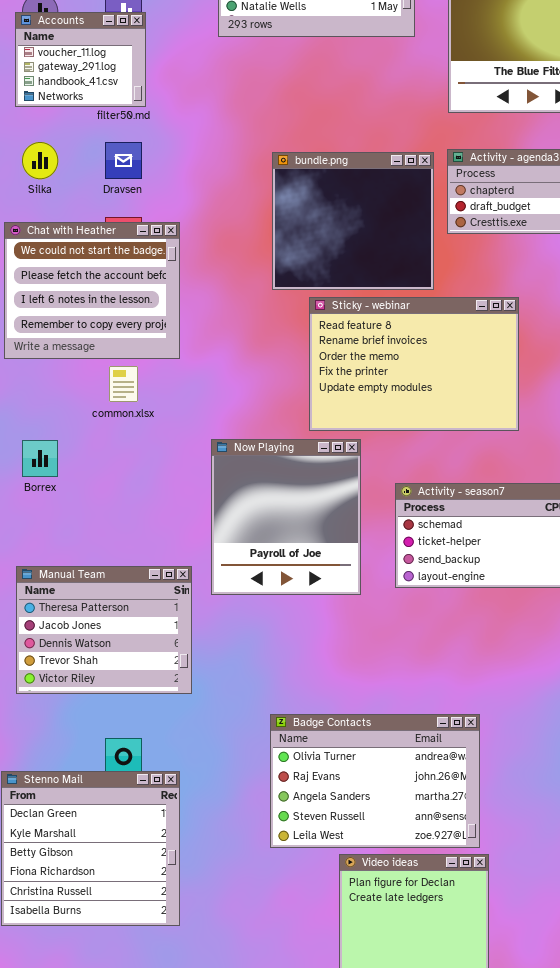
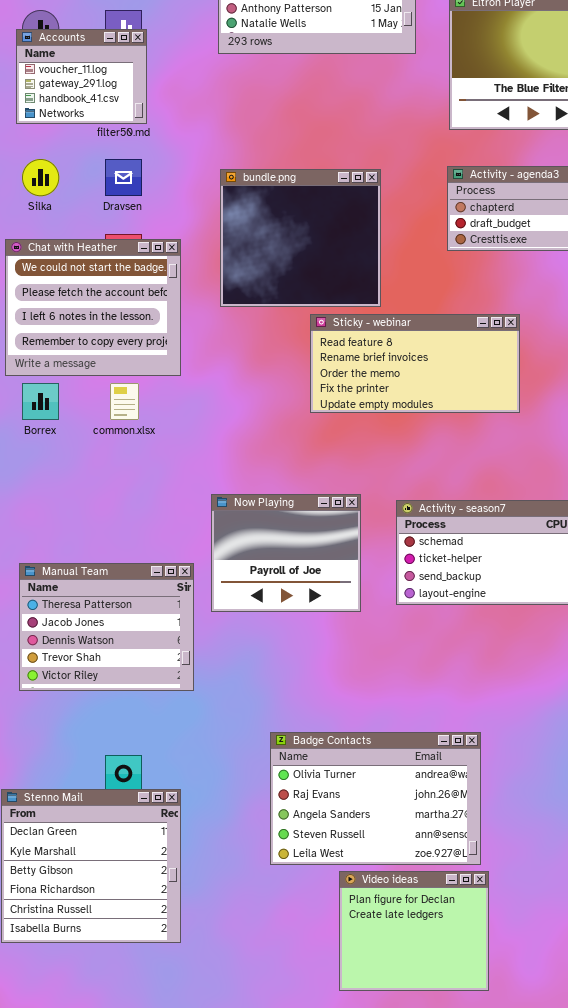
bundle.png: [272,152,434,290] -> [220,169,381,307], moved
Sticky - webinar: [309,297,519,431] -> [310,314,520,413], resized
Now Playing: [211,439,361,595] -> [211,494,361,612], resized
Borrex: [22,440,58,477] -> [22,383,59,420], moved
Manual Team: [16,566,192,694] -> [19,563,194,691], moved

